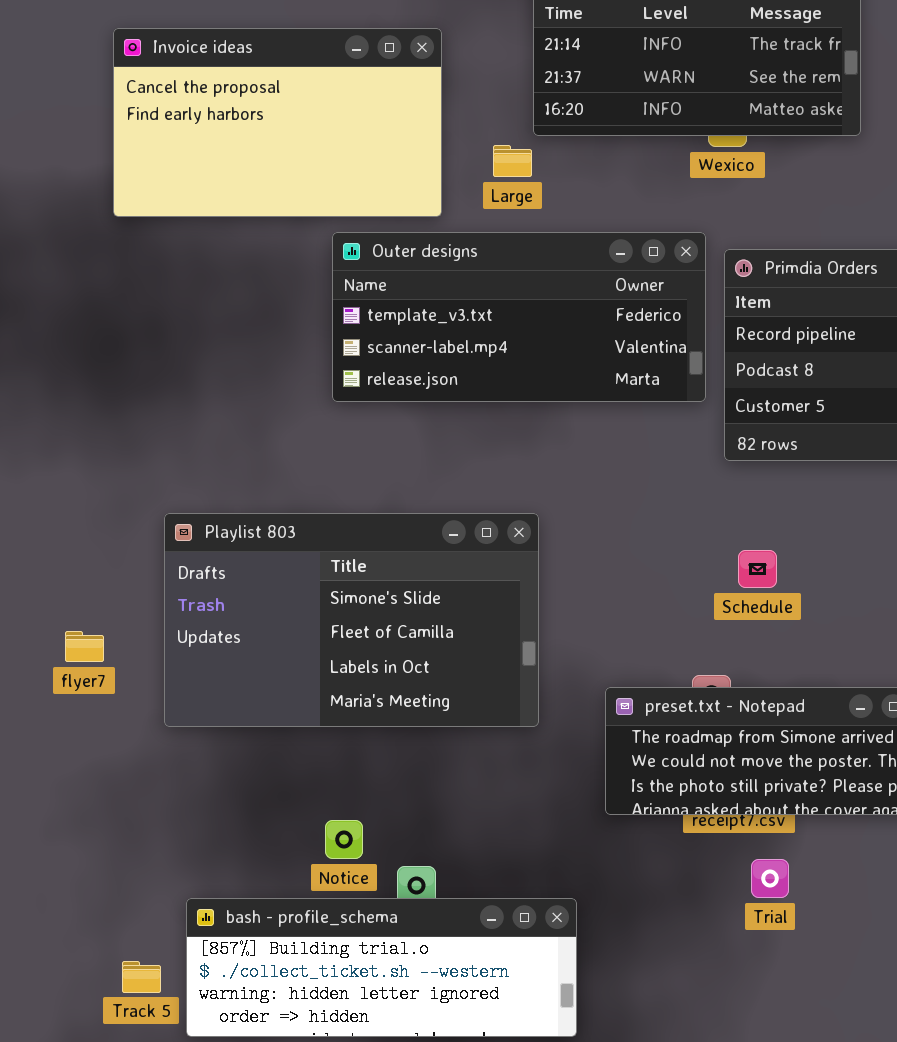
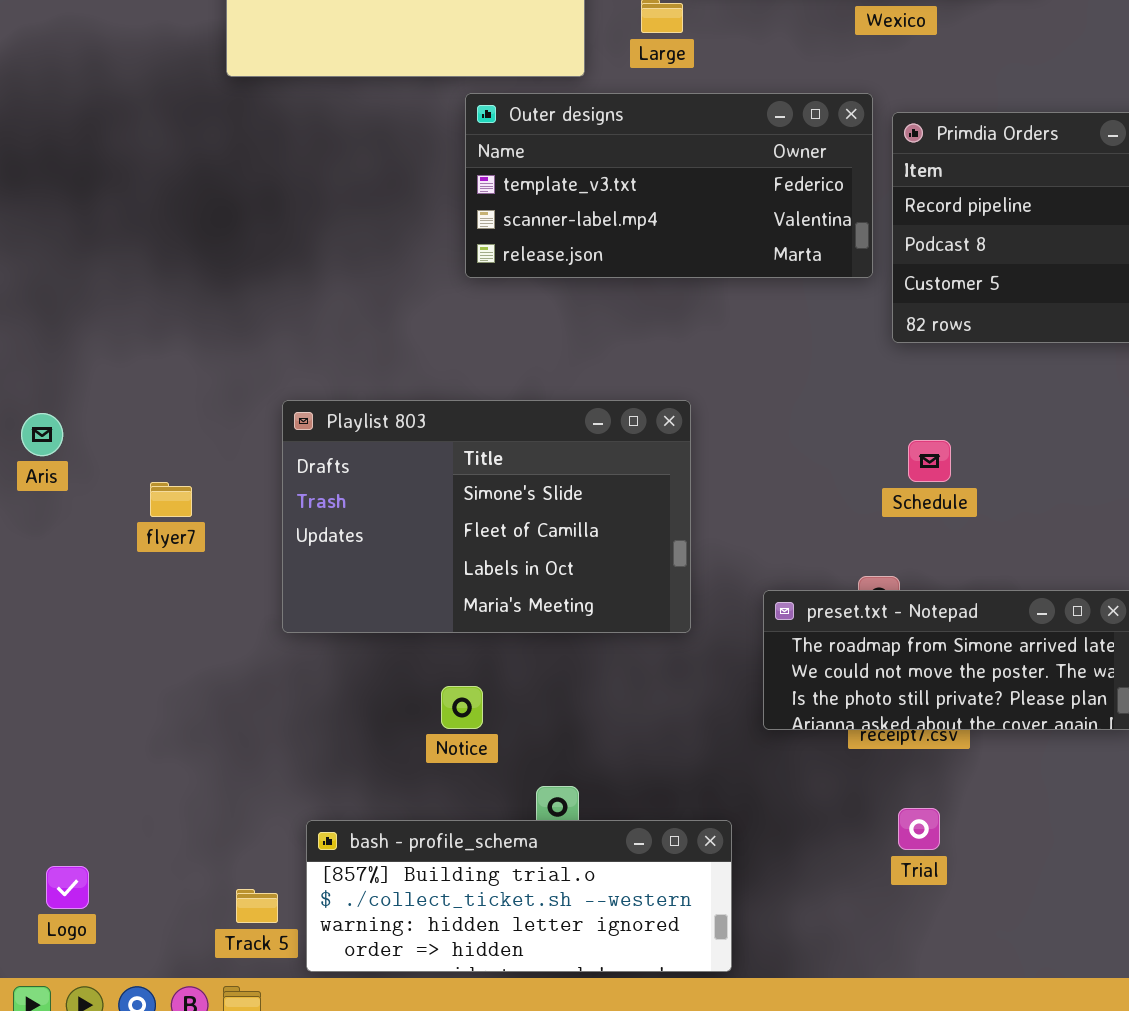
flyer7: [65,631,104,662] -> [150,482,192,517], moved
Notice: [325,820,363,859] -> [441,686,483,729], moved
Trial: [751,859,789,898] -> [898,808,940,850], moved

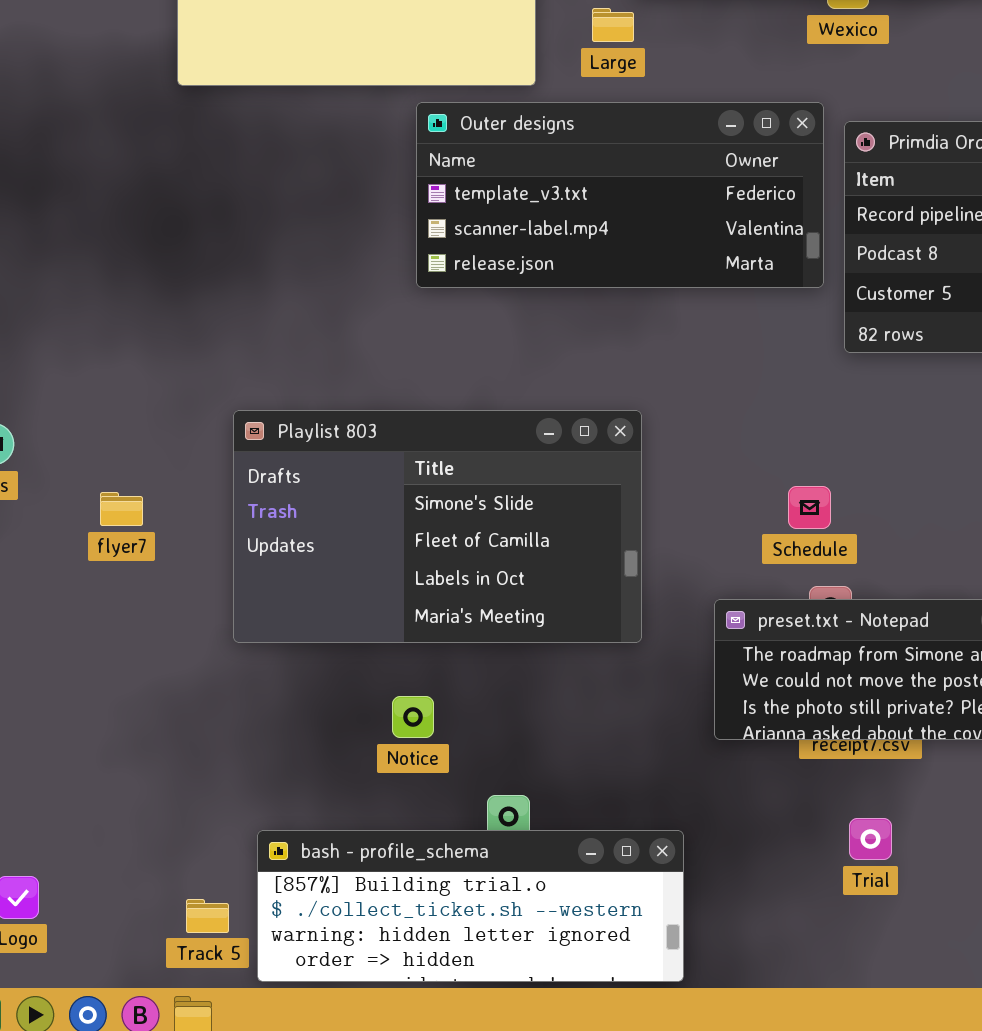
Schedule: [908,440,951,482] -> [788,486,831,529], moved

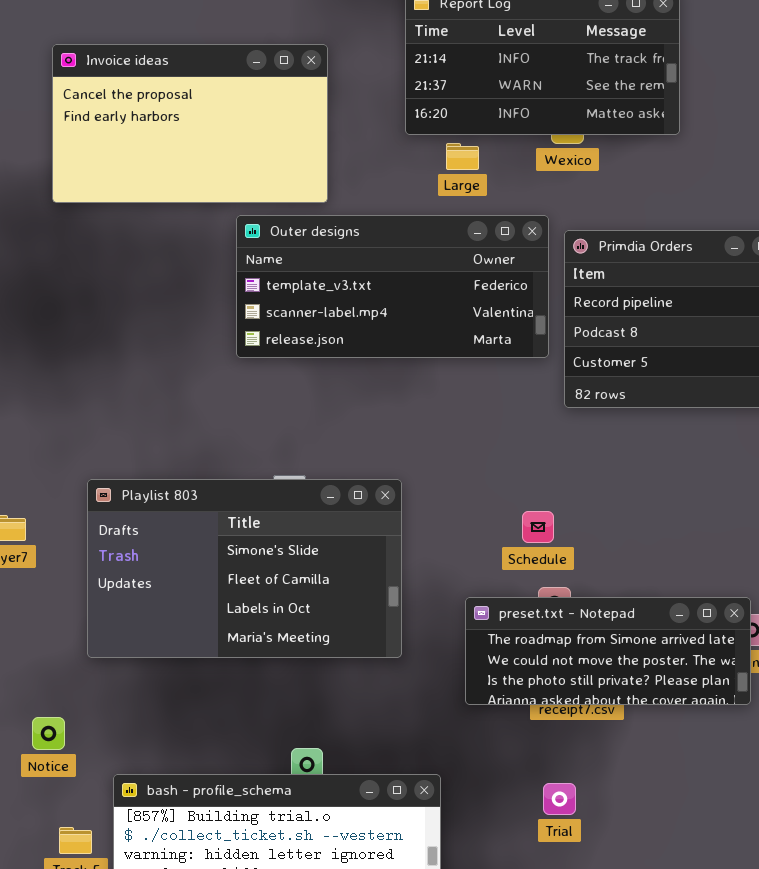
Large: [592,8,634,42] -> [446,143,479,170], moved
Playlist 803: [233,410,642,643] -> [87,479,402,658], moved
Notice: [392,696,434,738] -> [32,717,65,750], moved
Trial: [849,818,892,860] -> [543,783,576,815], moved

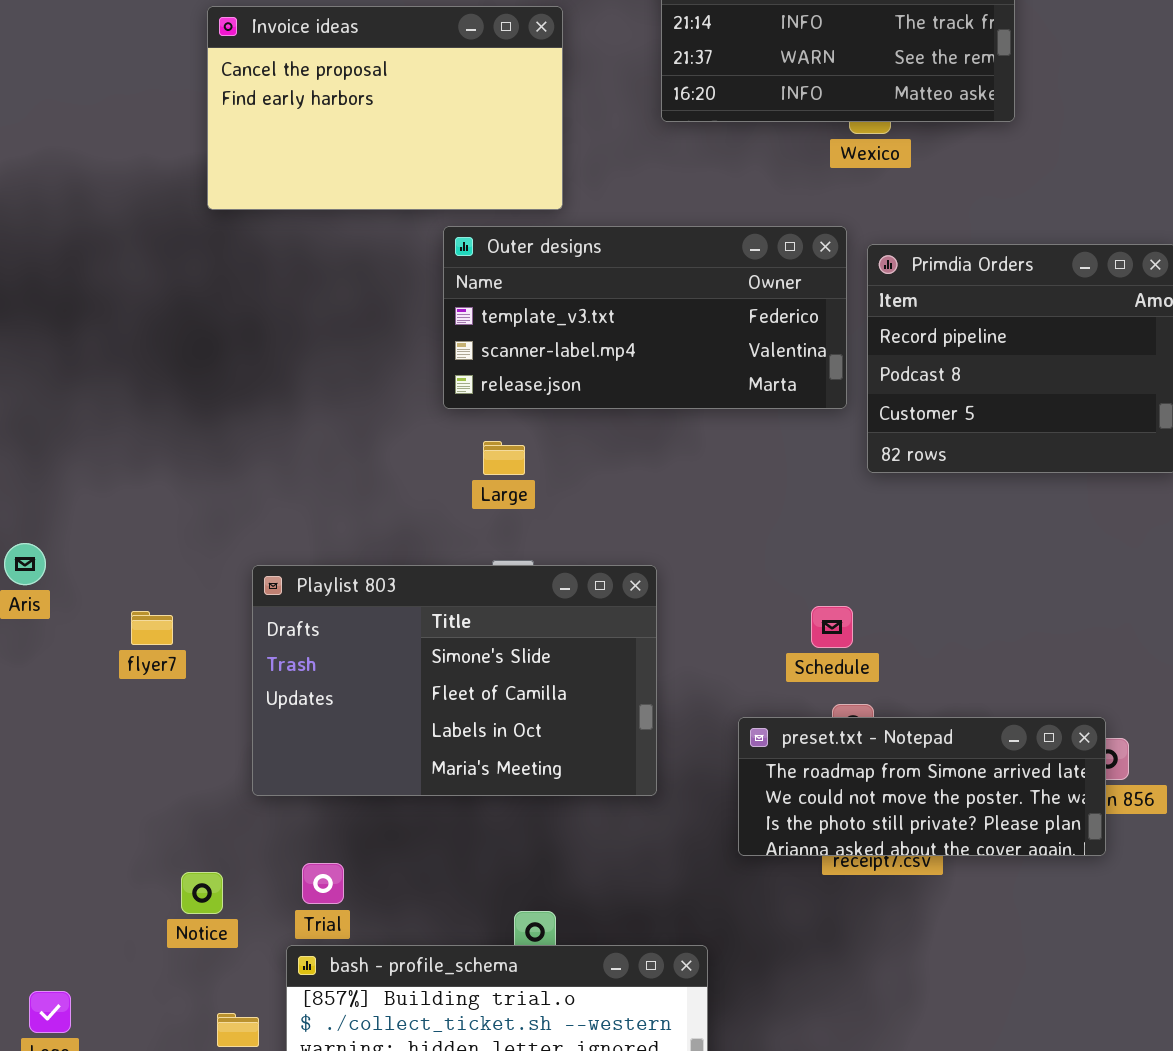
Large: [446,143,479,170] -> [483,441,525,475], moved
Trial: [543,783,576,815] -> [302,863,344,904], moved

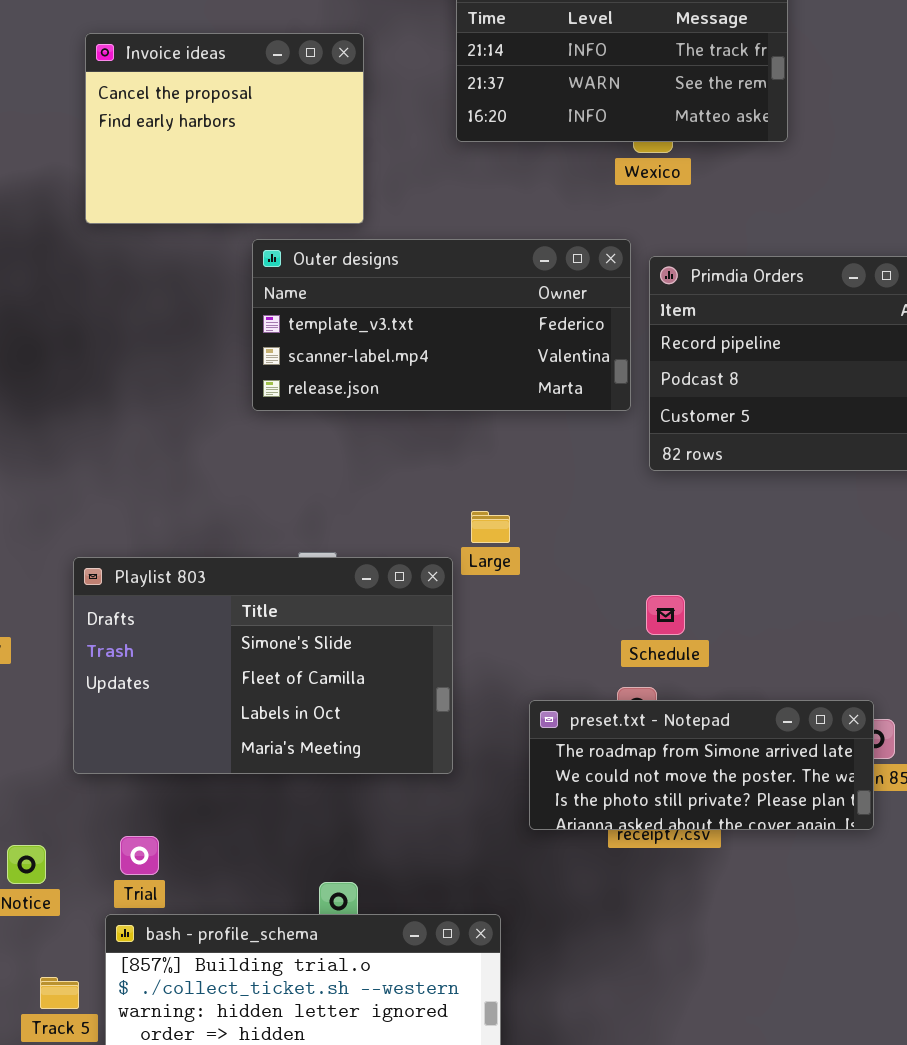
Invoice ideas: [207,6,563,210] -> [85,33,364,224], resized
Large: [483,441,525,475] -> [471,511,510,543], moved
Schedule: [811,606,853,648] -> [646,595,685,635], moved

